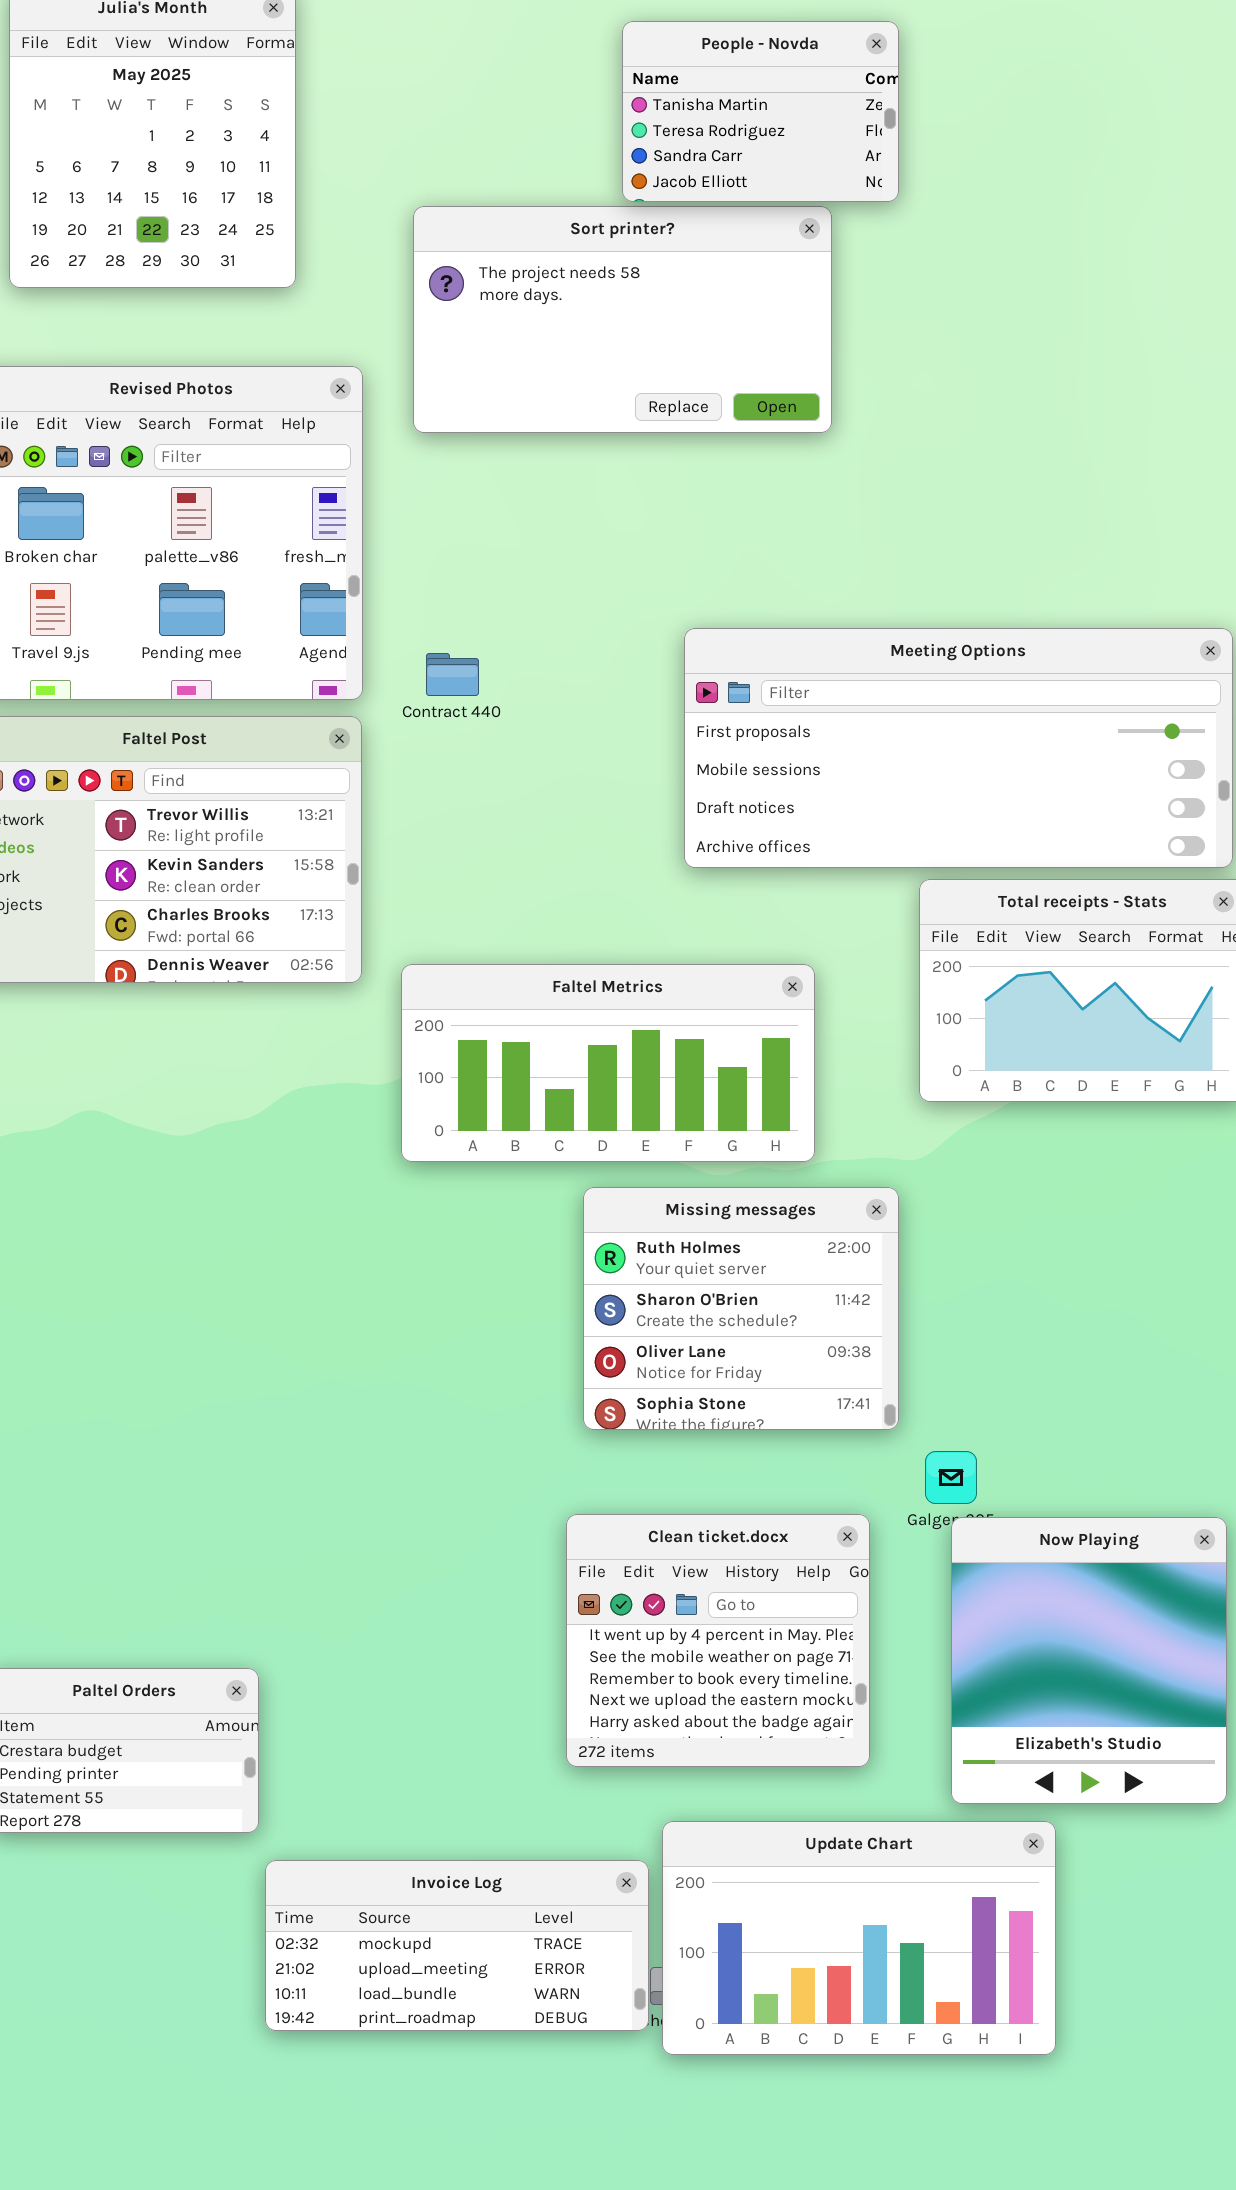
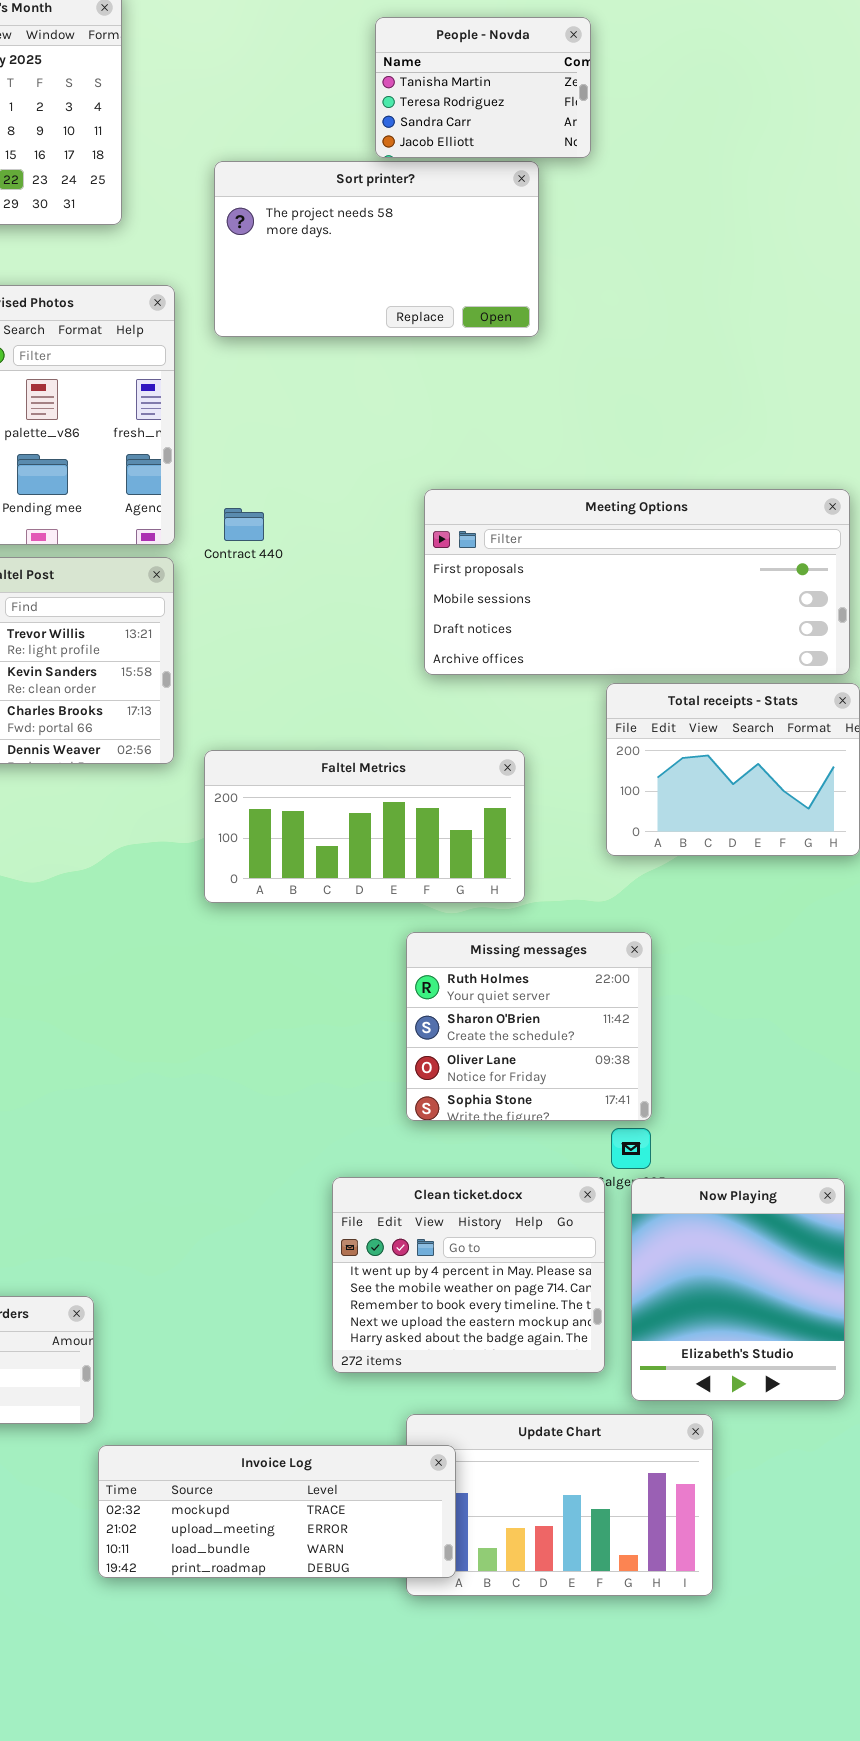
Missing messages: [583,1187,899,1430] -> [406,932,652,1121], moved
Clean ticket.docx: [566,1514,870,1767] -> [332,1177,605,1373], resized
Invoice Log: [265,1860,649,2031] -> [98,1445,456,1578], resized

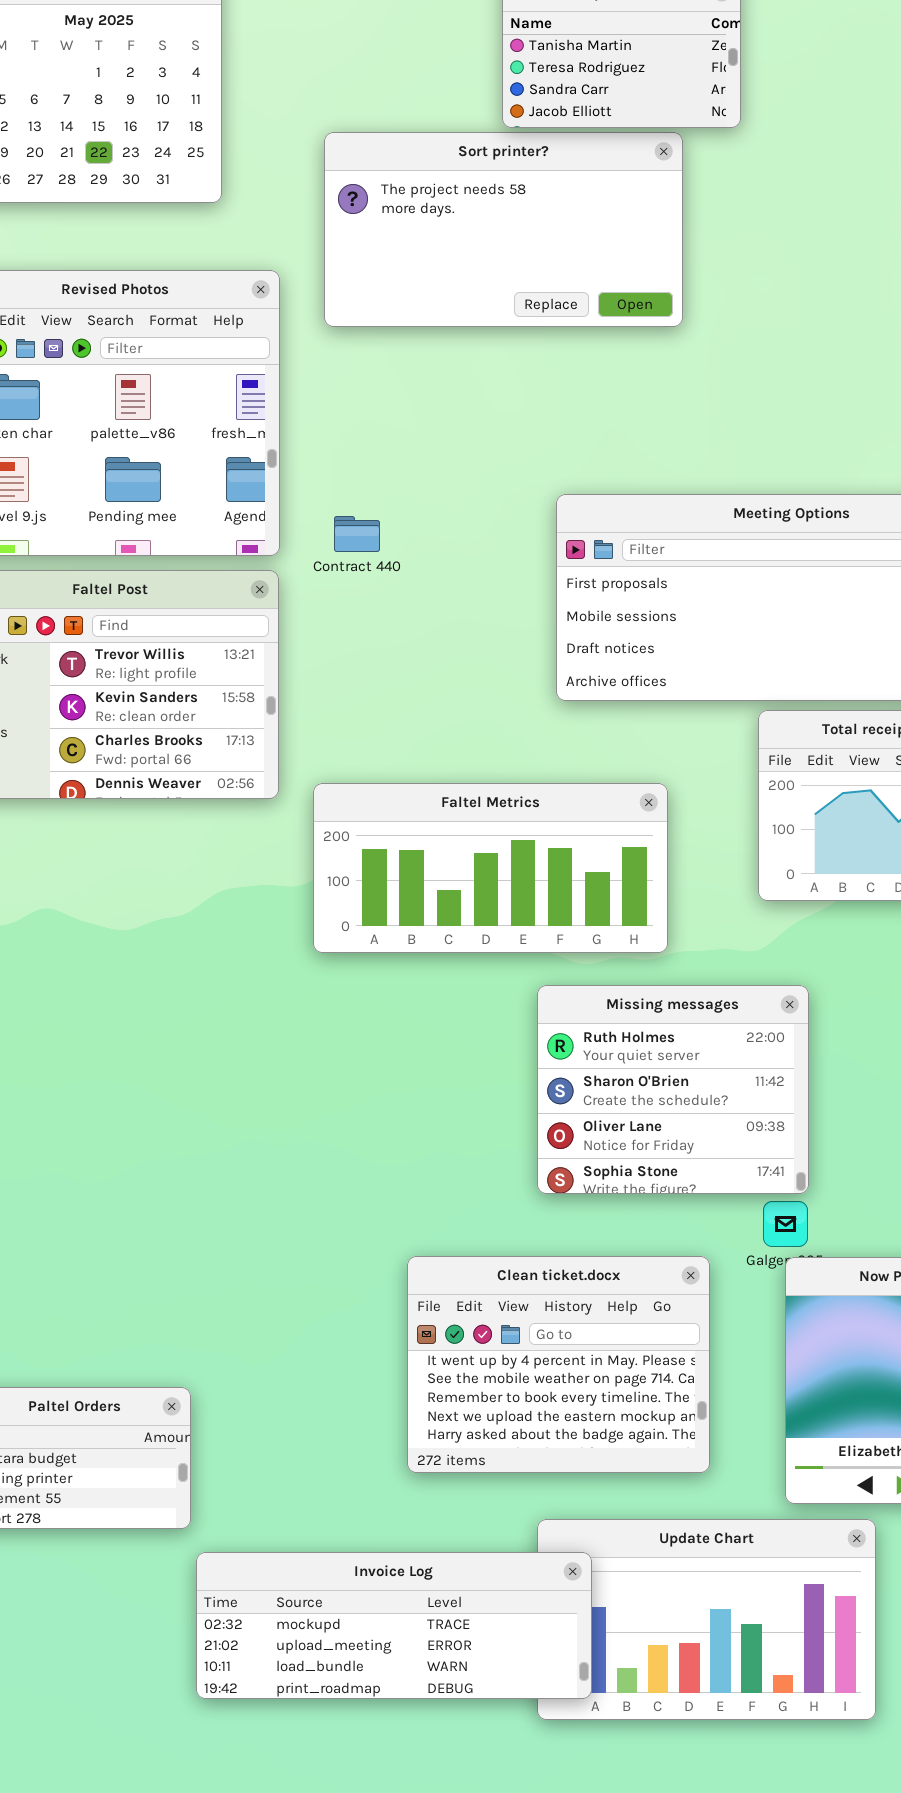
Clean ticket.docx: [332,1177,605,1373] -> [407,1256,710,1473], moved

